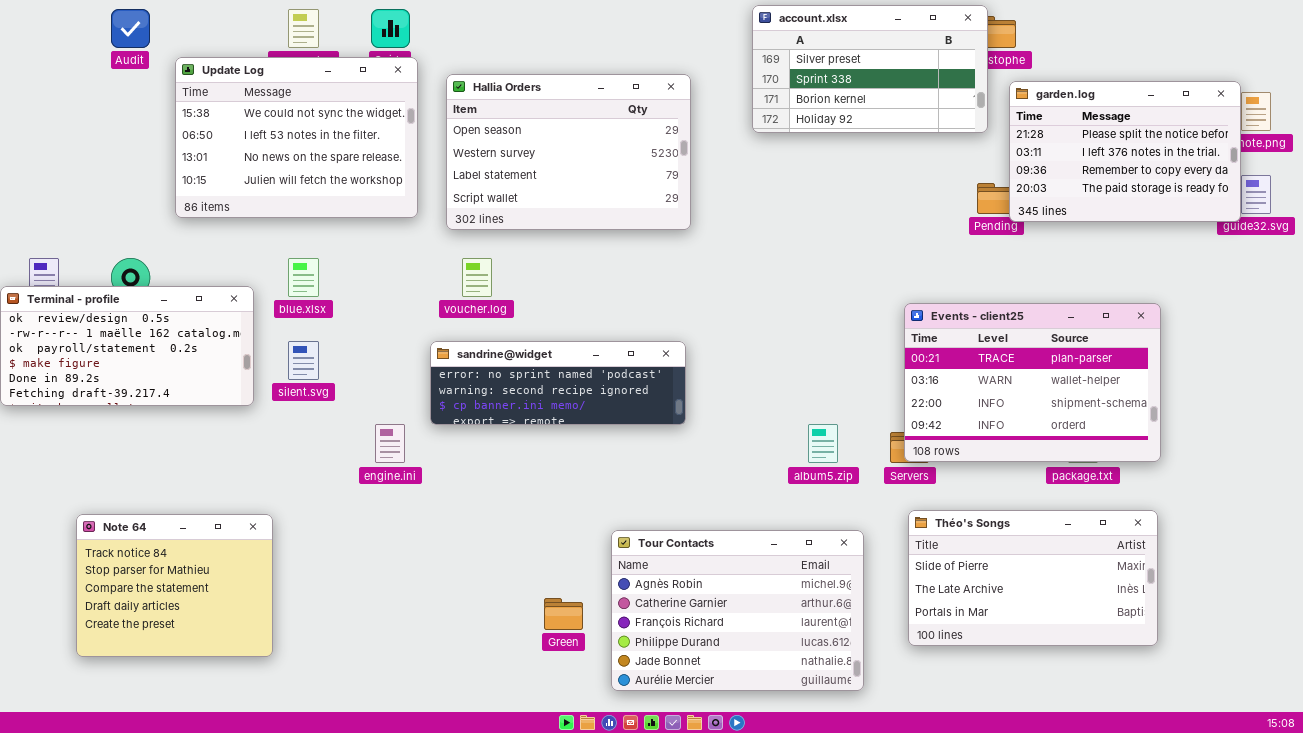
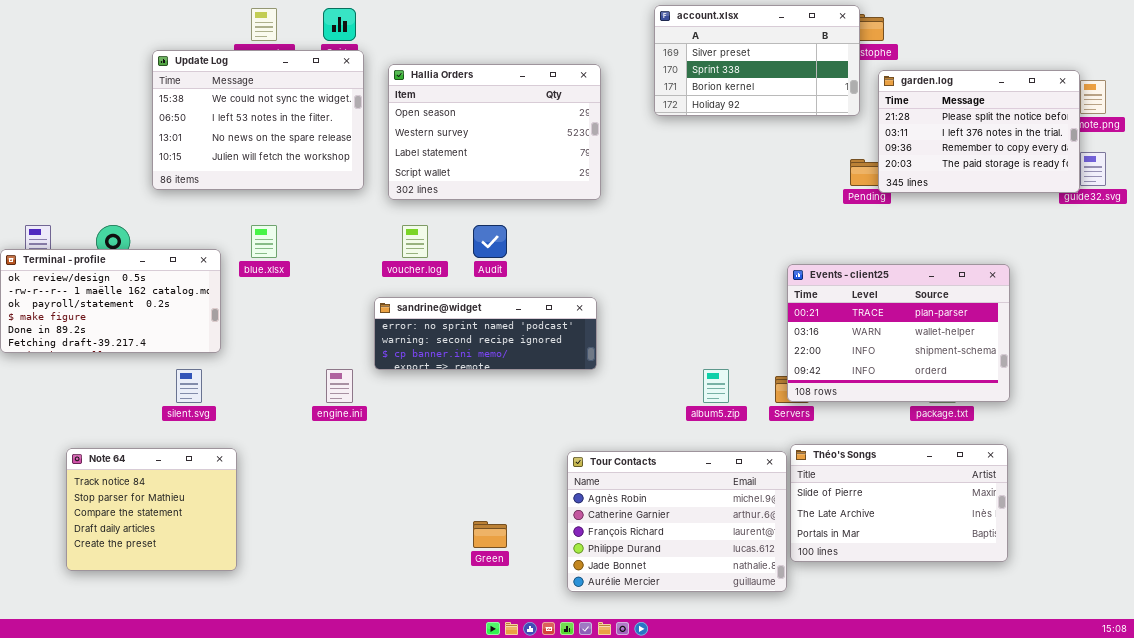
Audit: [111,9,150,48] -> [473,225,507,258], moved
silent.svg: [288,341,319,380] -> [176,369,202,403], moved
Tour Contacts: [611,530,864,691] -> [567,451,787,592], moved

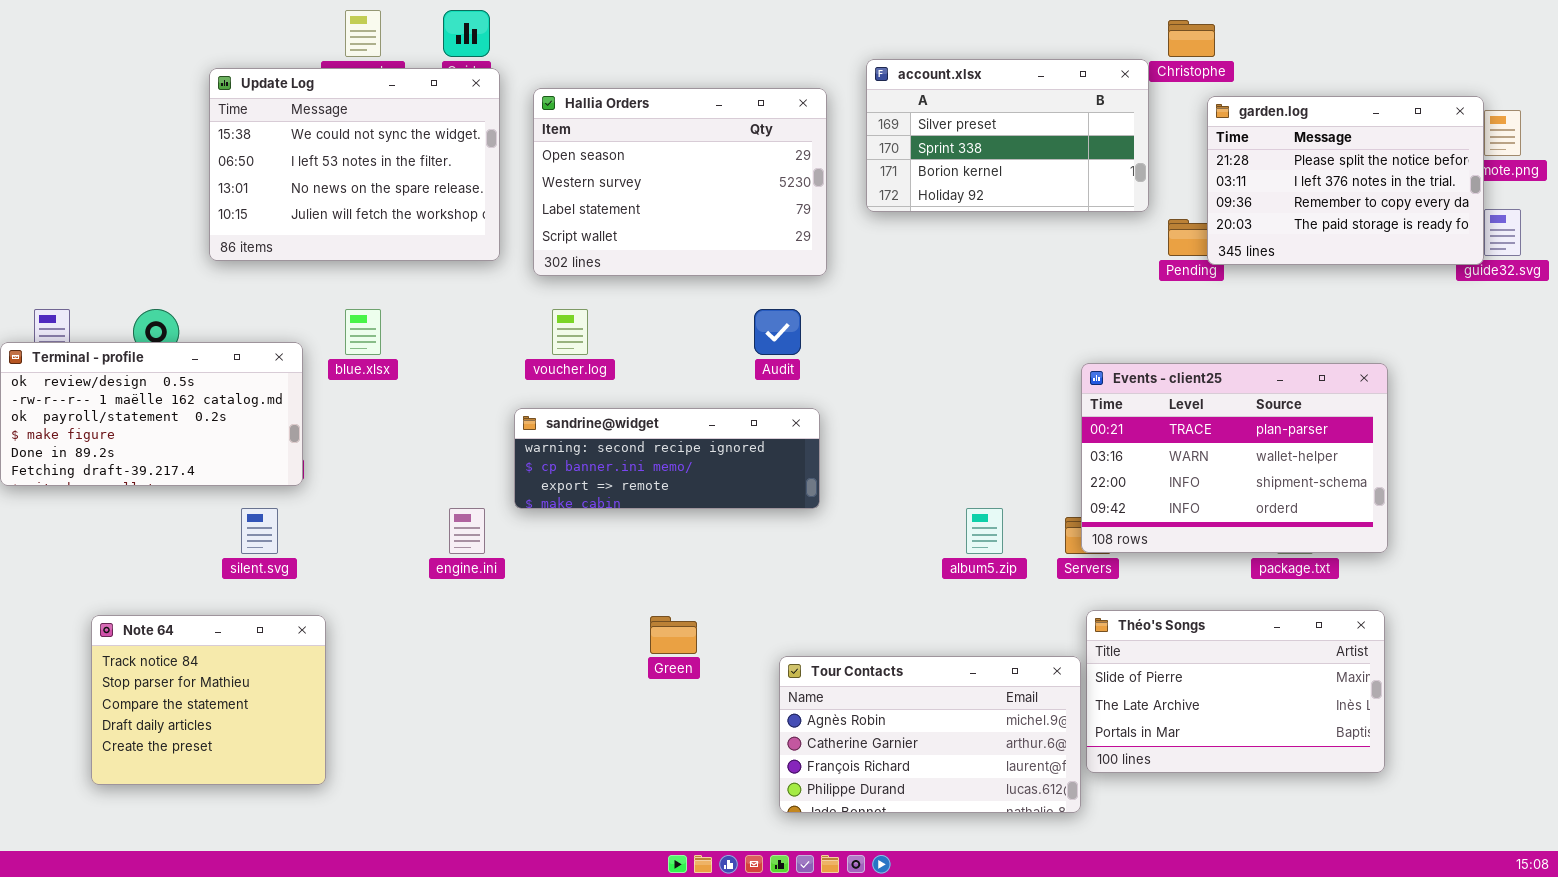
account.xlsx: [654,5,860,116] -> [866,59,1149,212], moved
Audit: [473,225,507,258] -> [754,309,801,355], moved
sandrine@widget: [374,297,597,370] -> [514,408,820,509], scrolled down 1 row
Tour Contacts: [567,451,787,592] -> [779,656,1081,813], resized
Green: [473,521,507,548] -> [650,616,697,654], moved

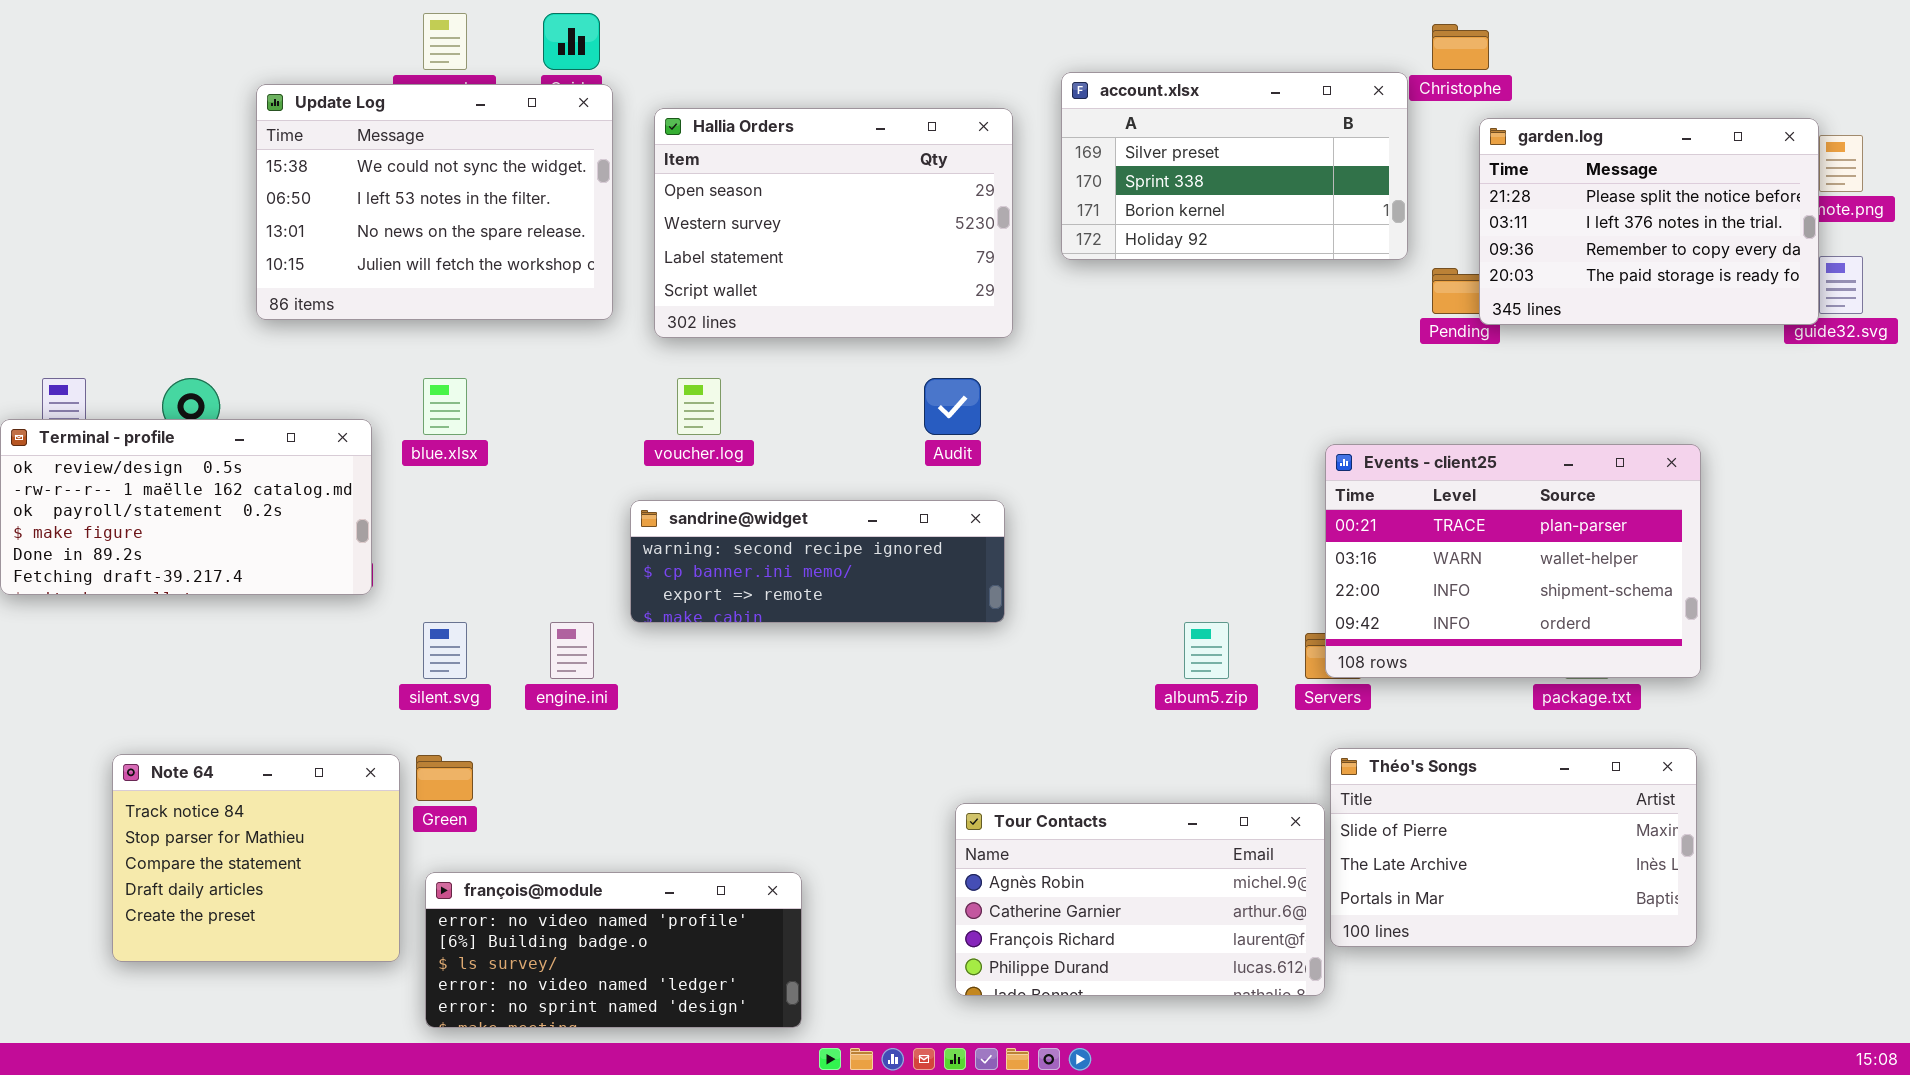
silent.svg: [241,508,278,554] -> [423,622,467,679], moved
Green: [650,616,697,654] -> [416,755,473,801], moved
françois@module: none -> [425,872,802,1028], opened

